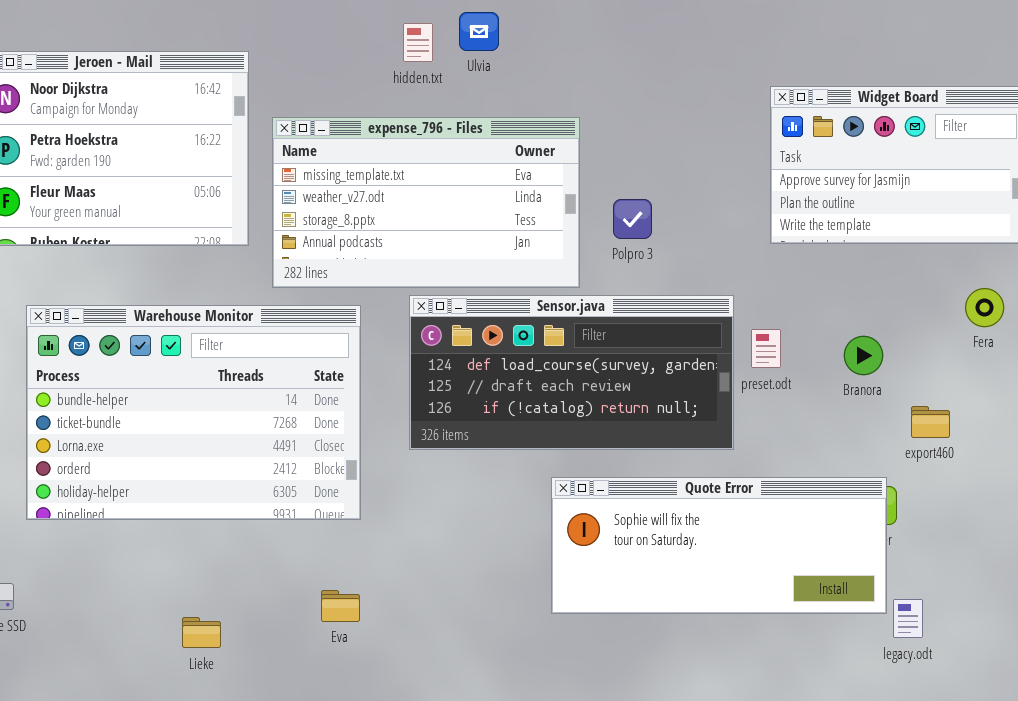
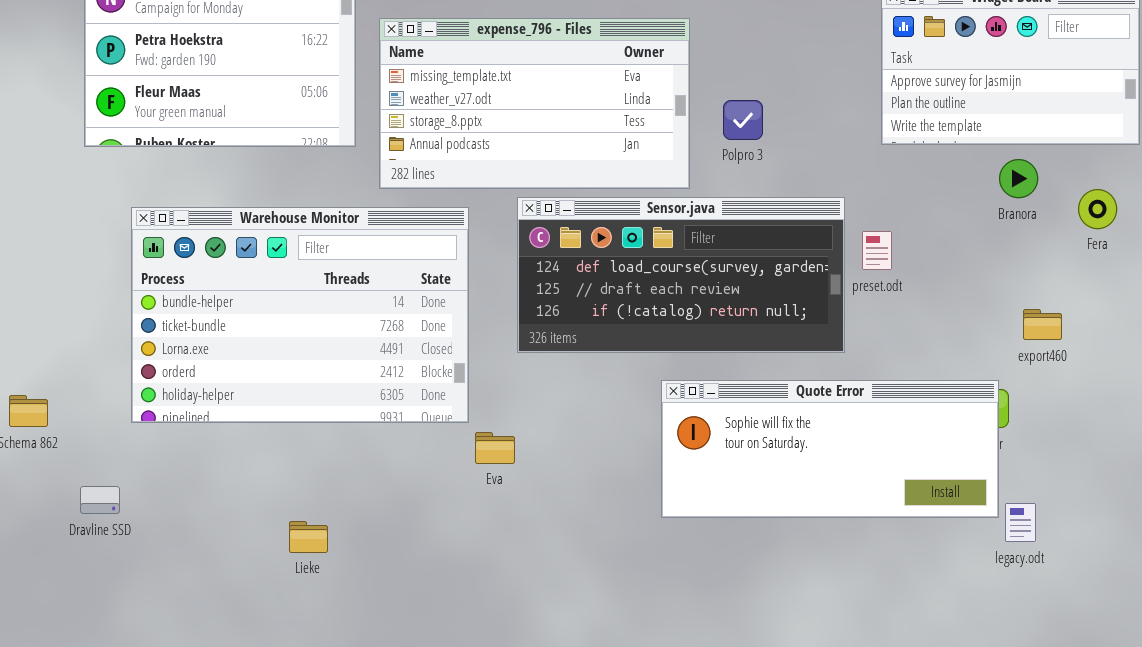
Branora: [844,336,883,375] -> [999,159,1038,198], moved
Eva: [321,590,360,622] -> [475,432,515,464], moved

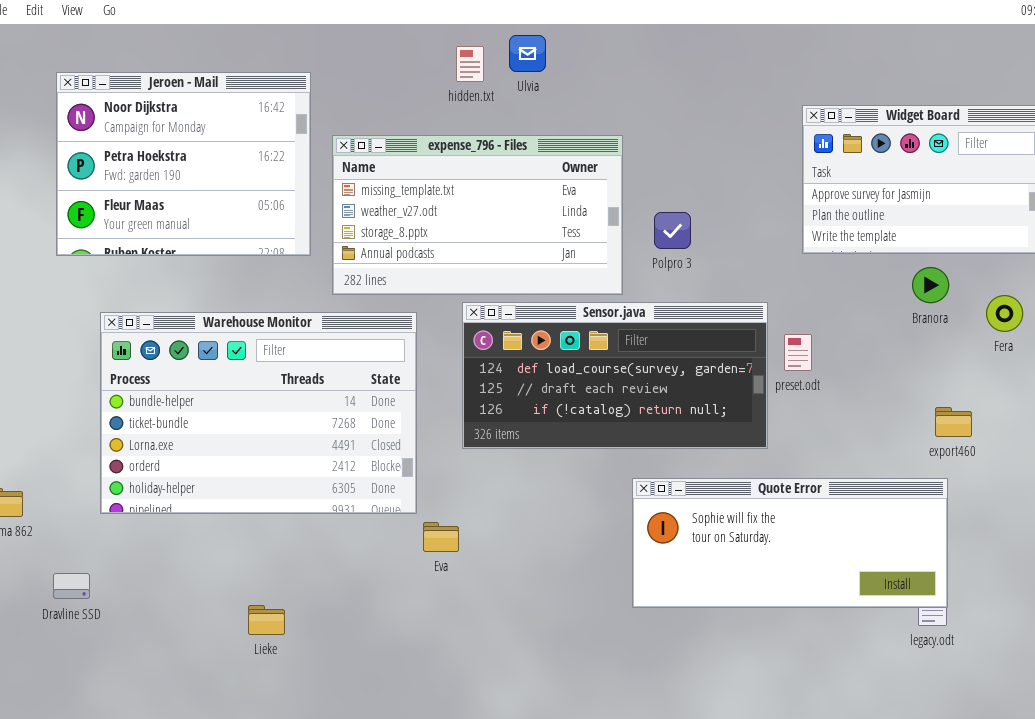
Quote Error: [661,380,999,518] -> [632,478,948,608], moved

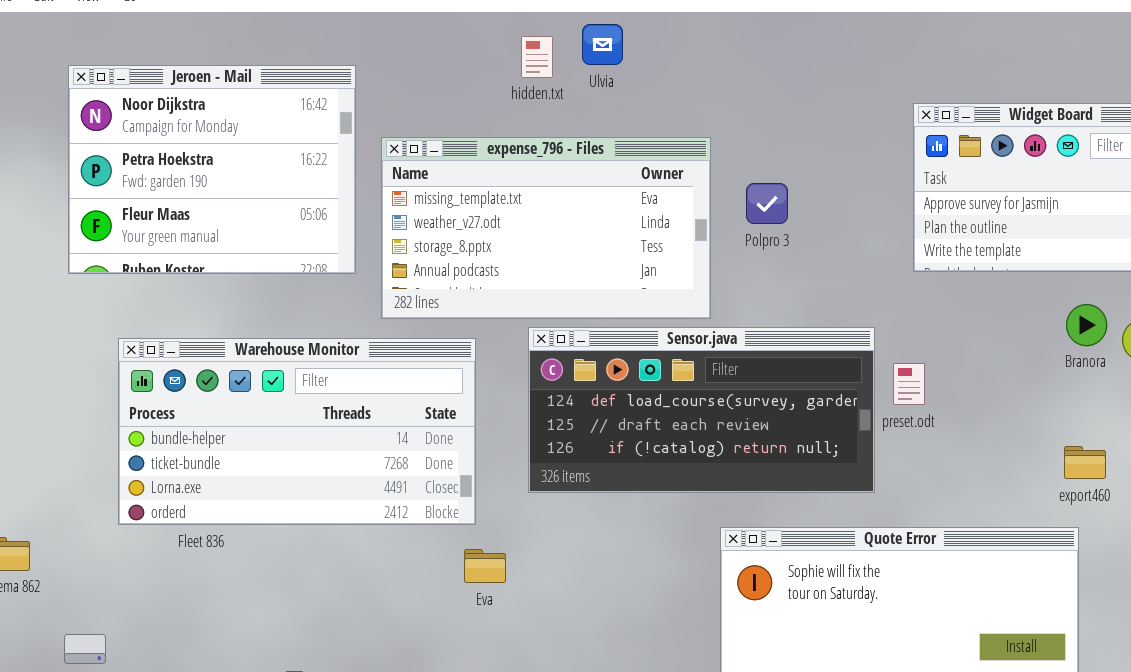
Polpro 3: [654,212,691,249] -> [746,183,788,224], moved
Branora: [912,267,949,303] -> [1066,304,1107,346], moved
Warehouse Monitor: [100,312,417,514] -> [118,338,476,525], resized
Eva: [423,522,459,552] -> [464,549,506,583], moved

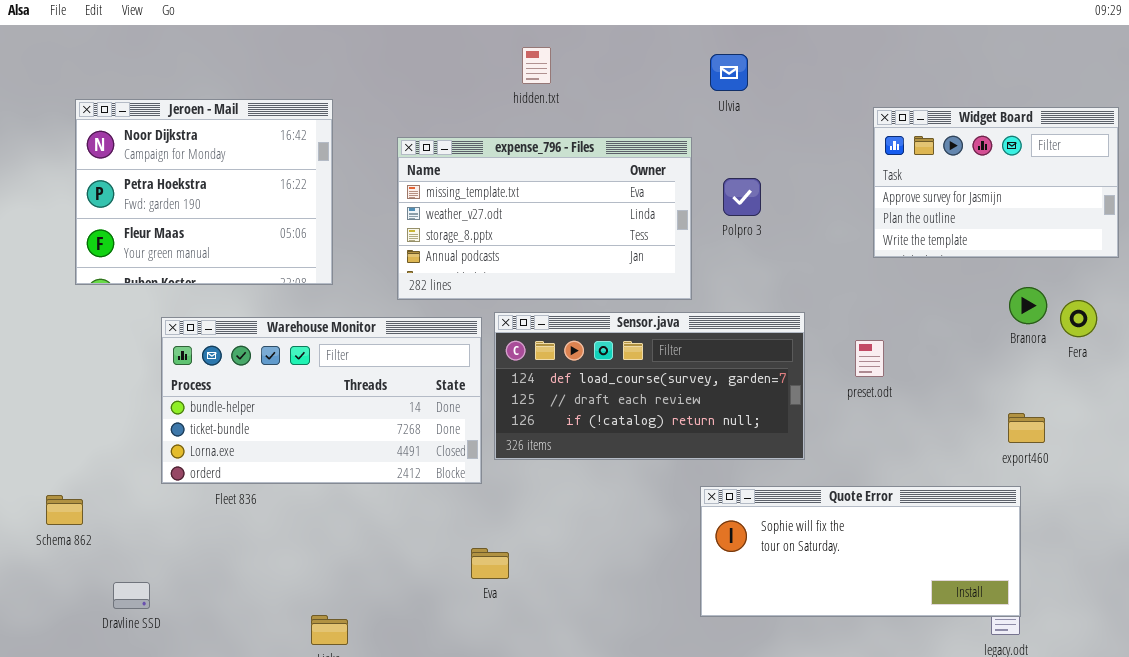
Ulvia: [582,24,623,65] -> [710,54,748,91], moved
Jeroen - Mail: [68,65,356,274] -> [75,99,333,285], moved
Sensor.java: [528,327,875,493] -> [494,312,805,460], moved
Eva: [464,549,506,583] -> [471,548,509,579], moved

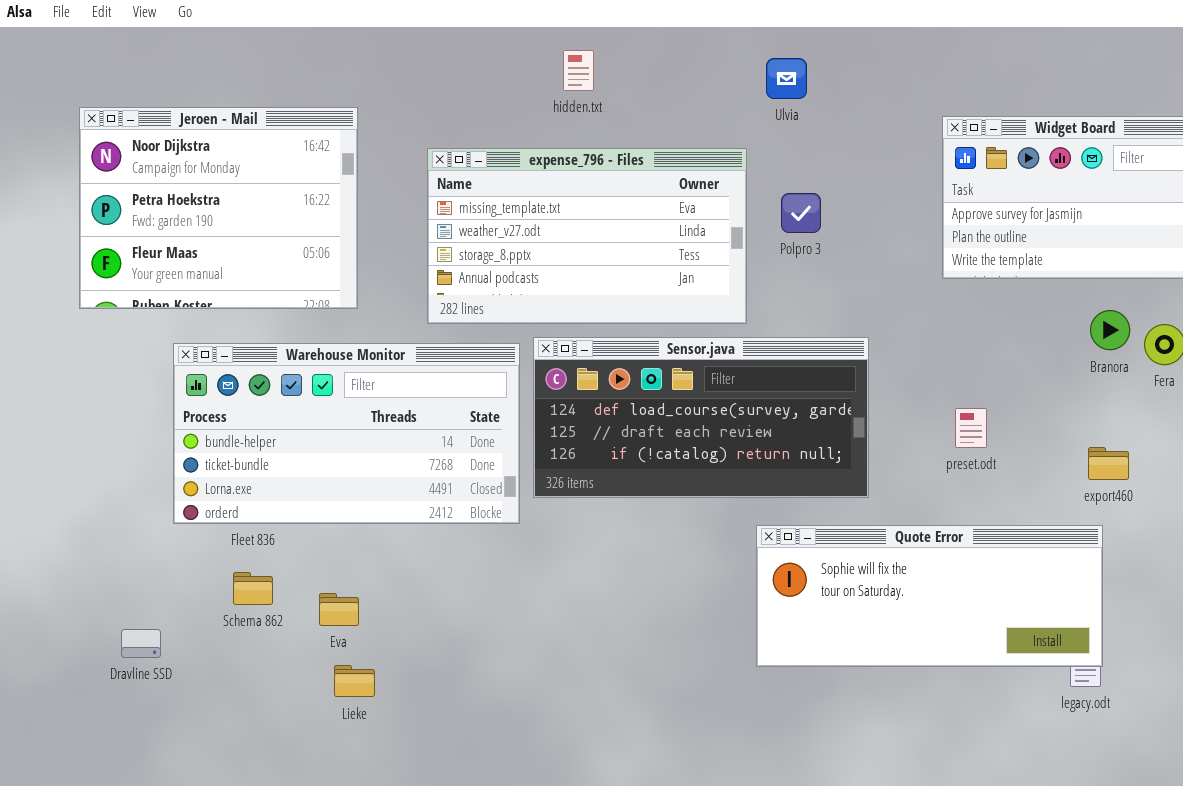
preset.odt: [855,340,884,377] -> [955,408,987,448], moved
Schema 862: [46,495,83,525] -> [233,572,273,605], moved
Eva: [471,548,509,579] -> [319,593,359,626], moved

